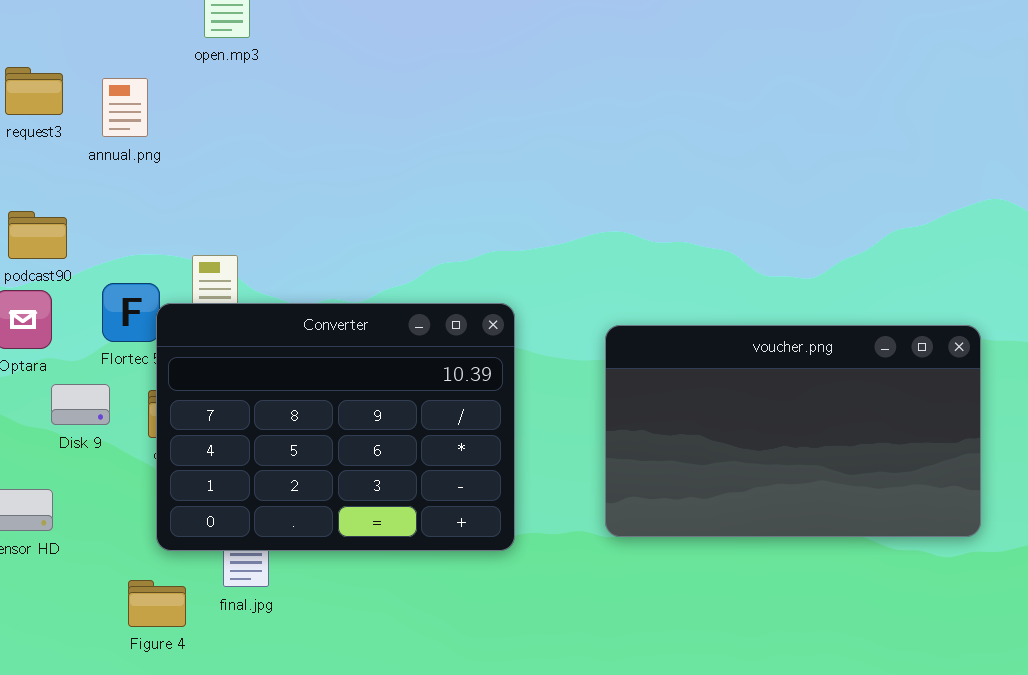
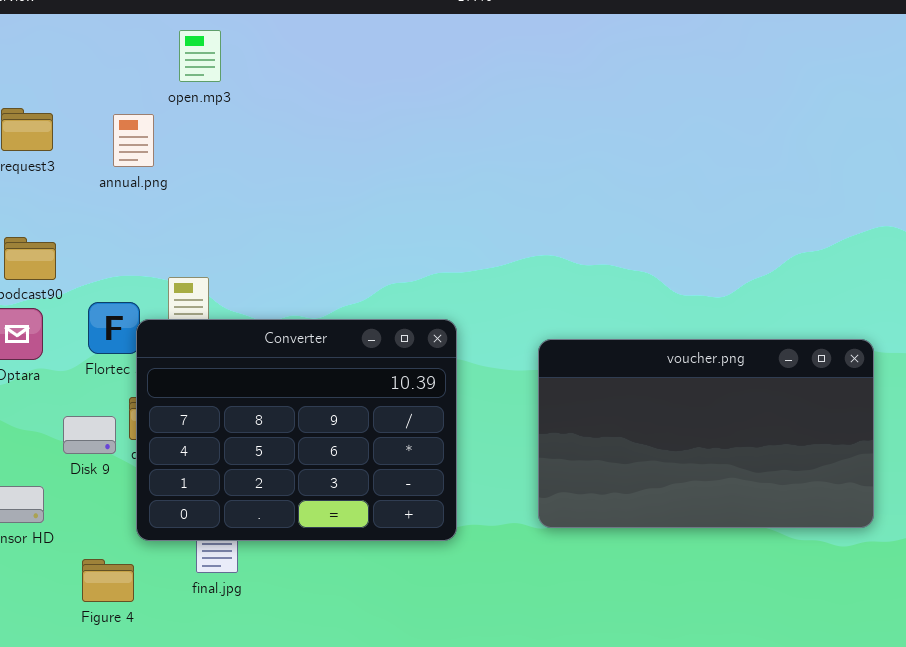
annual.png: [102,78,148,137] -> [113,114,154,167], moved
Disk 9: [51,384,110,425] -> [63,416,116,454], moved
Figure 4: [128,580,186,627] -> [82,559,134,602], moved

